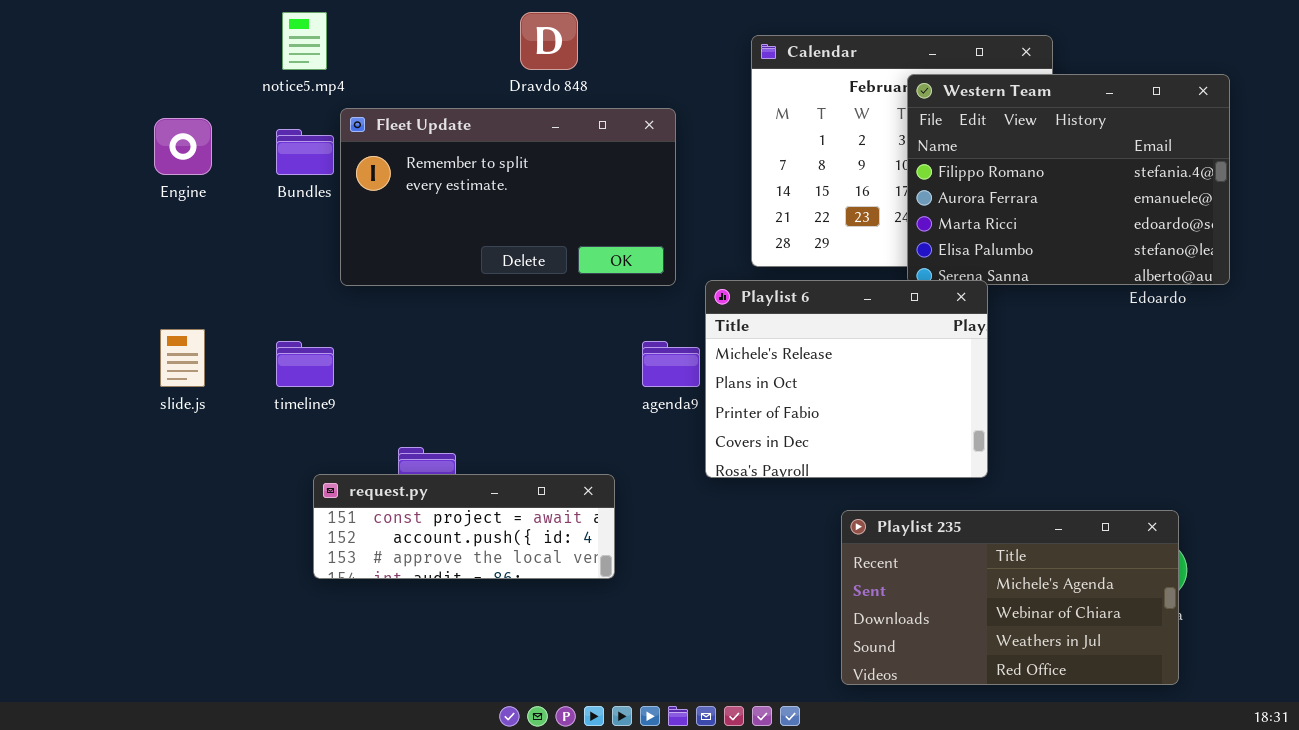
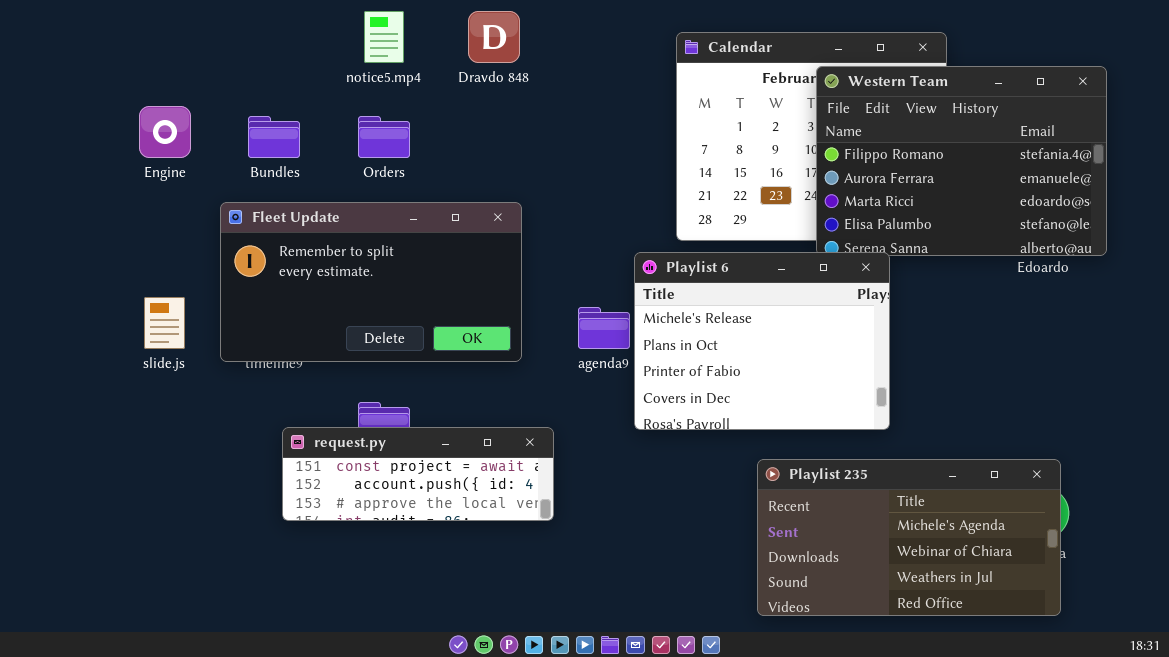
notice5.mp4: [282,12,327,70] -> [364,11,404,63], moved
Fleet Update: [340,108,676,286] -> [220,202,522,362], moved

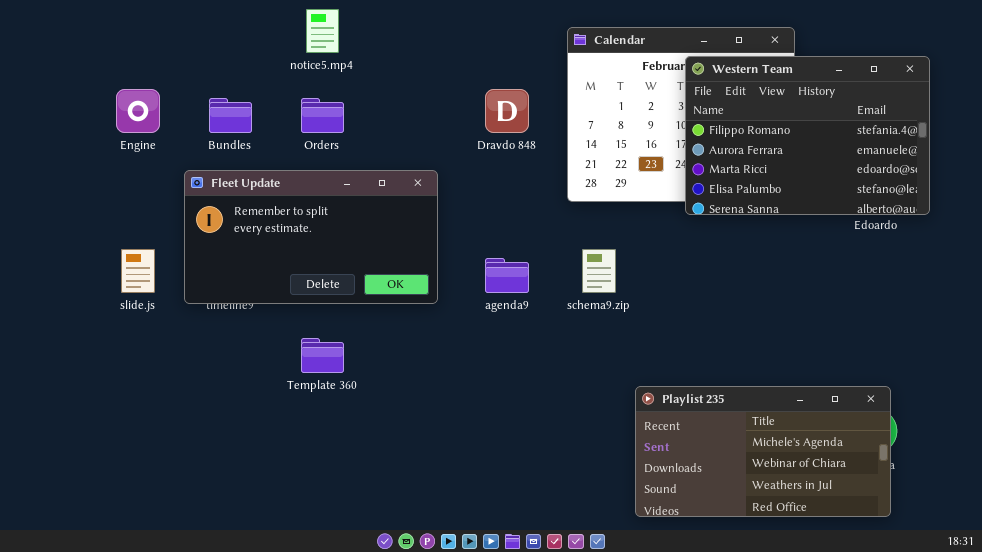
Dravdo 848: [468,11,520,63] -> [485,89,529,133], moved
Playlist 6: [634,252,890,430] -> none, closed
request.py: [282,427,554,521] -> none, closed

